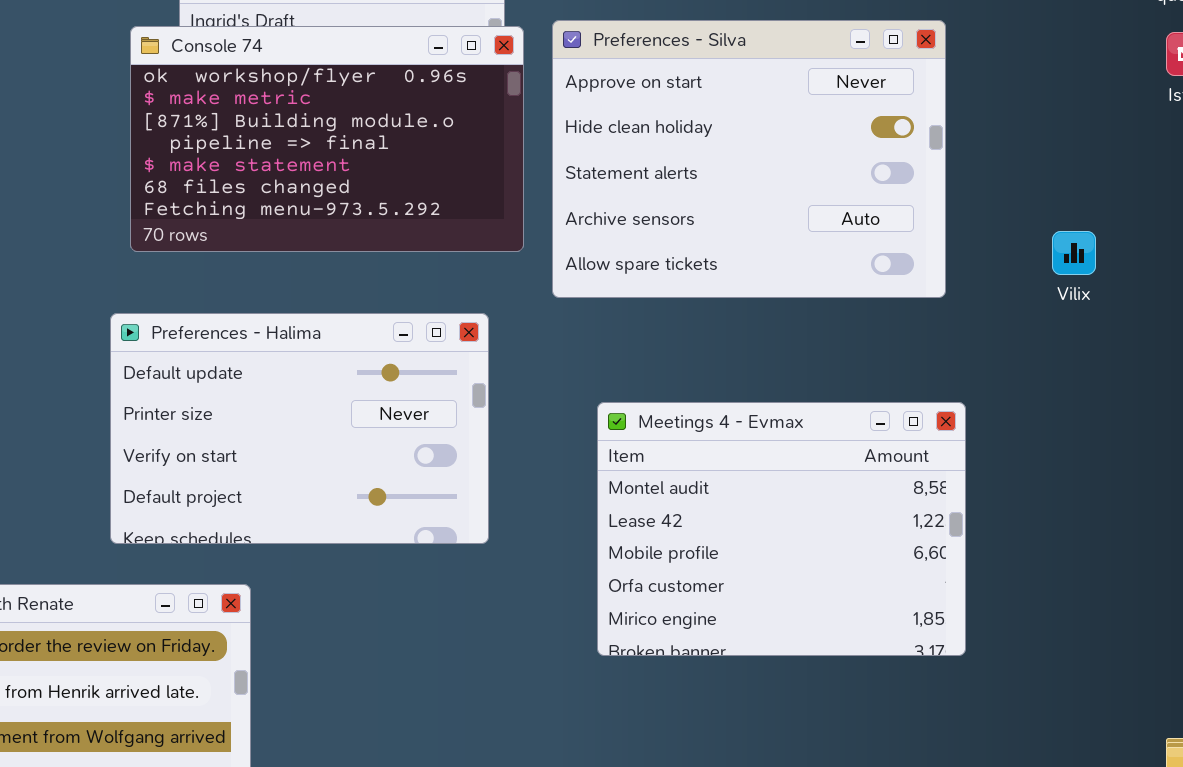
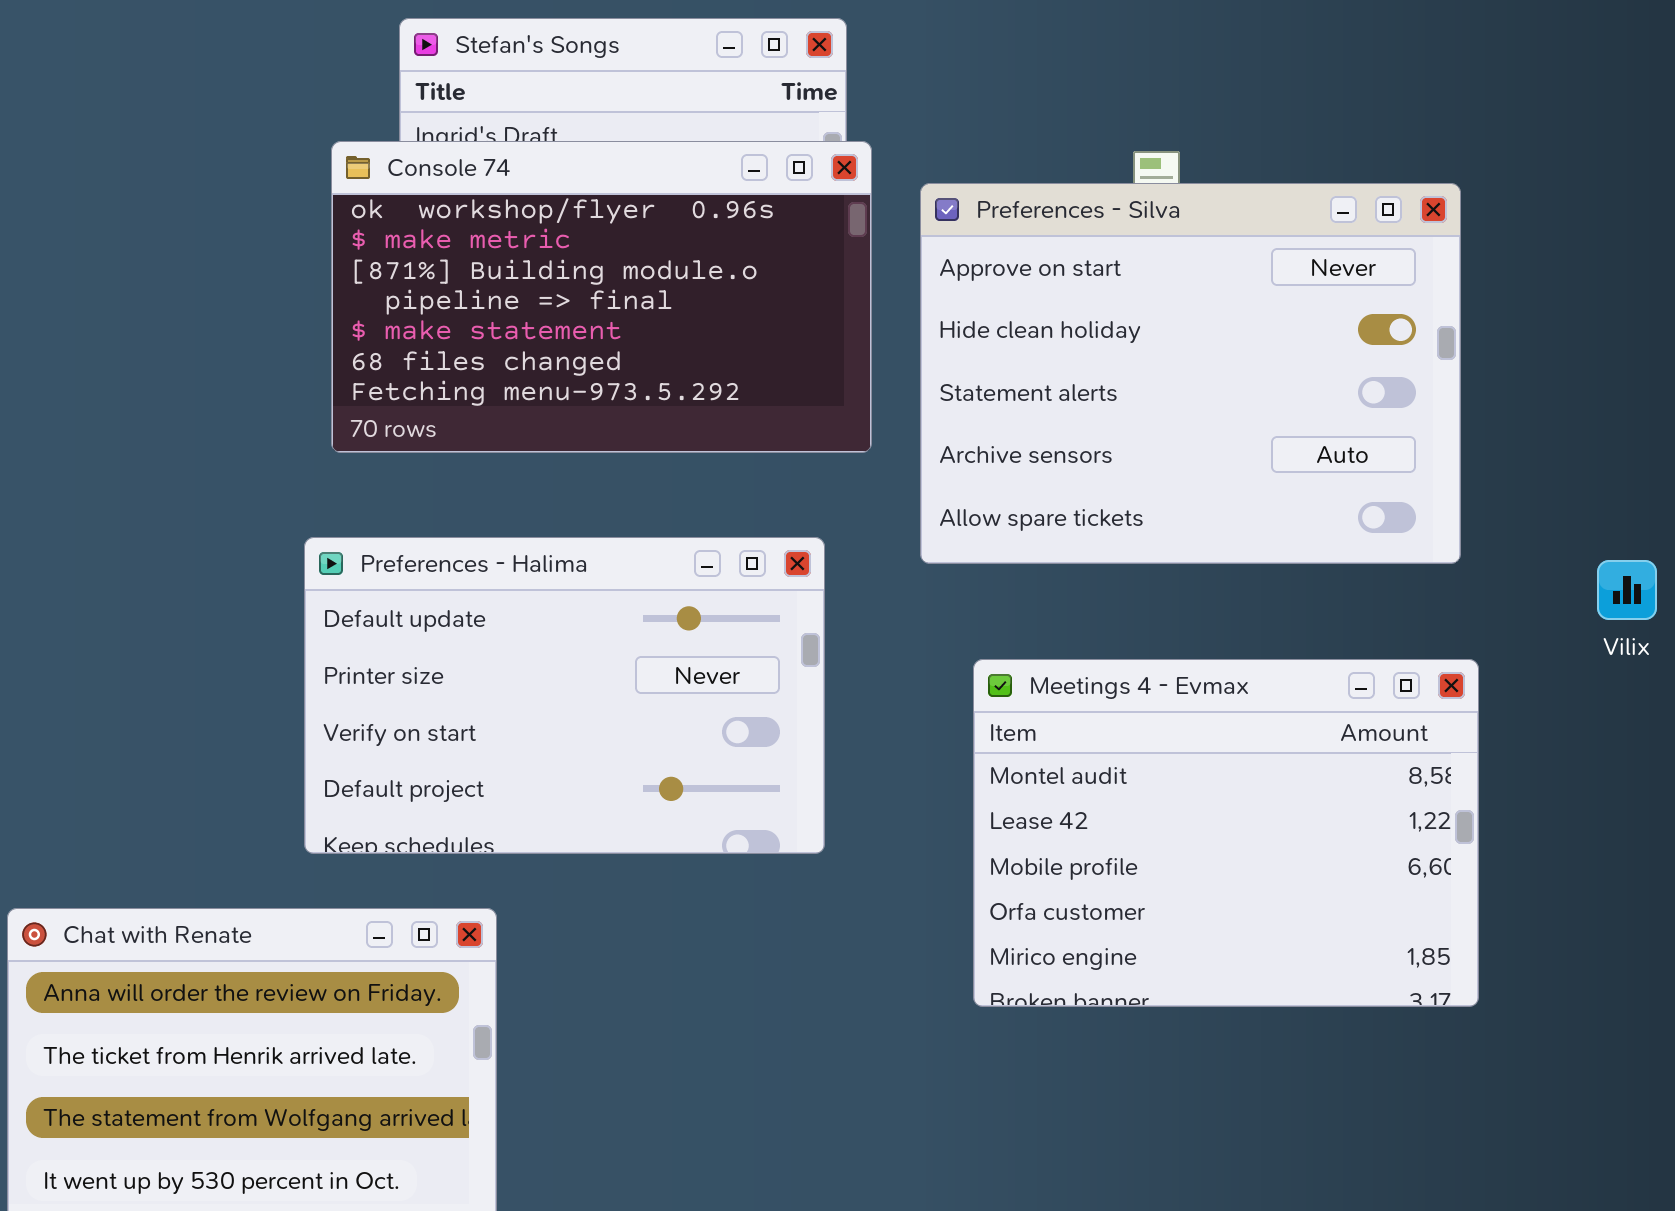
Preferences - Silva: [552,20,946,298] -> [920,183,1461,564], moved
Vilix: [1052,231,1096,275] -> [1597,560,1657,620], moved

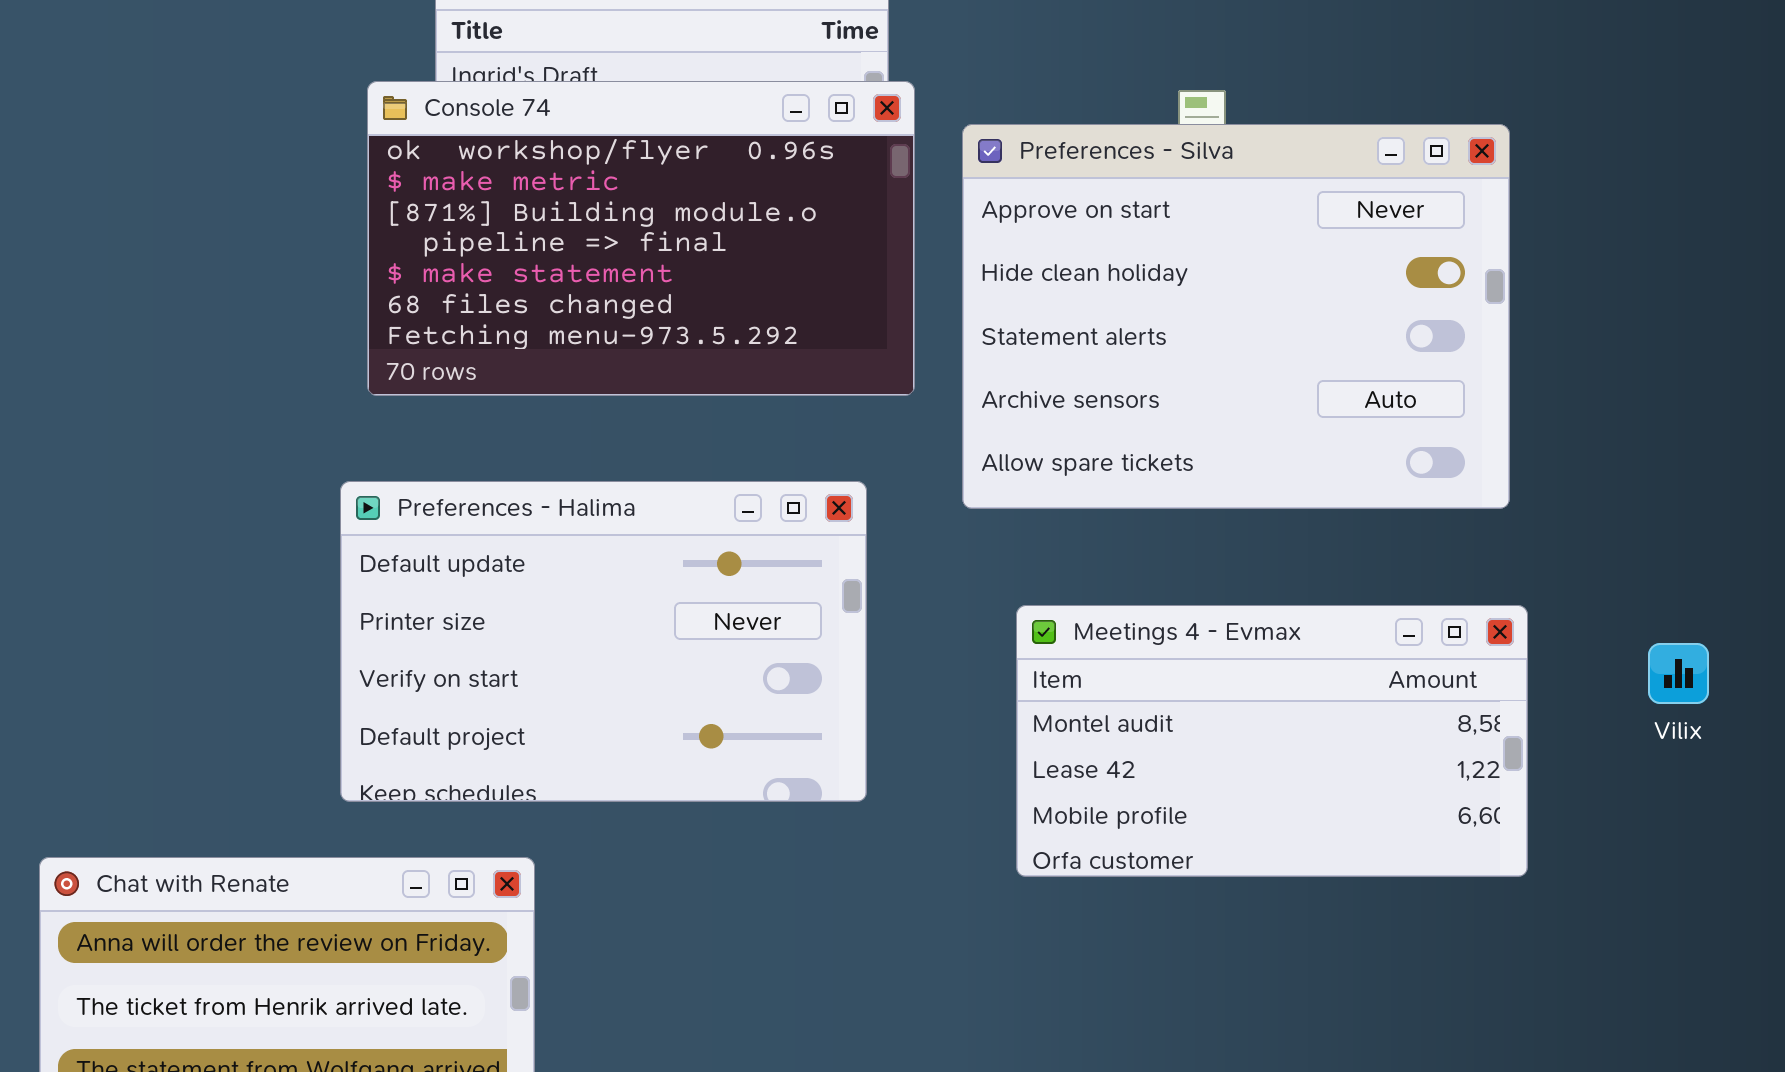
Vilix: [1597,560,1657,620] -> [1648,643,1709,704], moved
Meetings 4 - Evmax: [973,659,1479,1007] -> [1016,605,1528,877], resized

